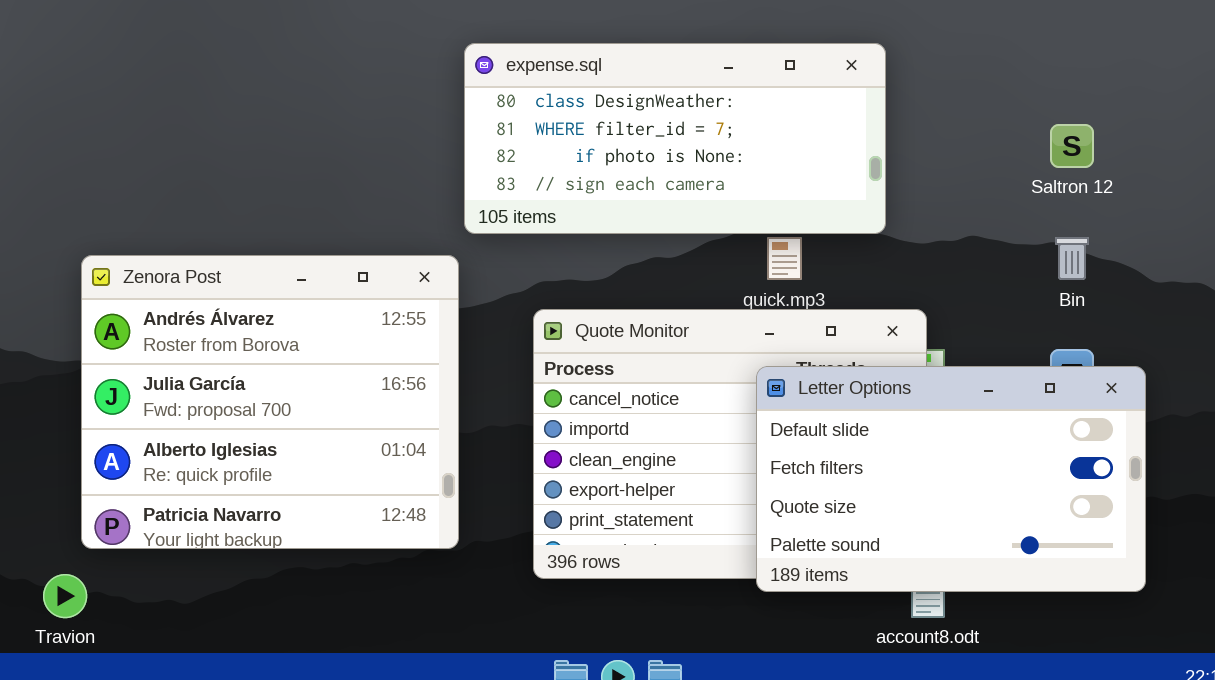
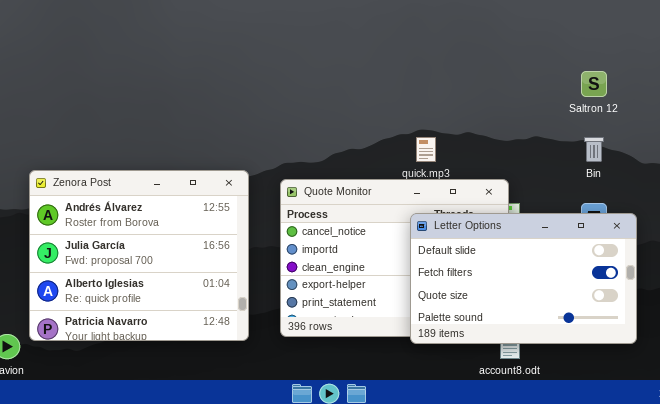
expense.sql: [464,43,886,234] -> none, closed
Zenora Post: [81,255,459,549] -> [29,170,249,341], moved

